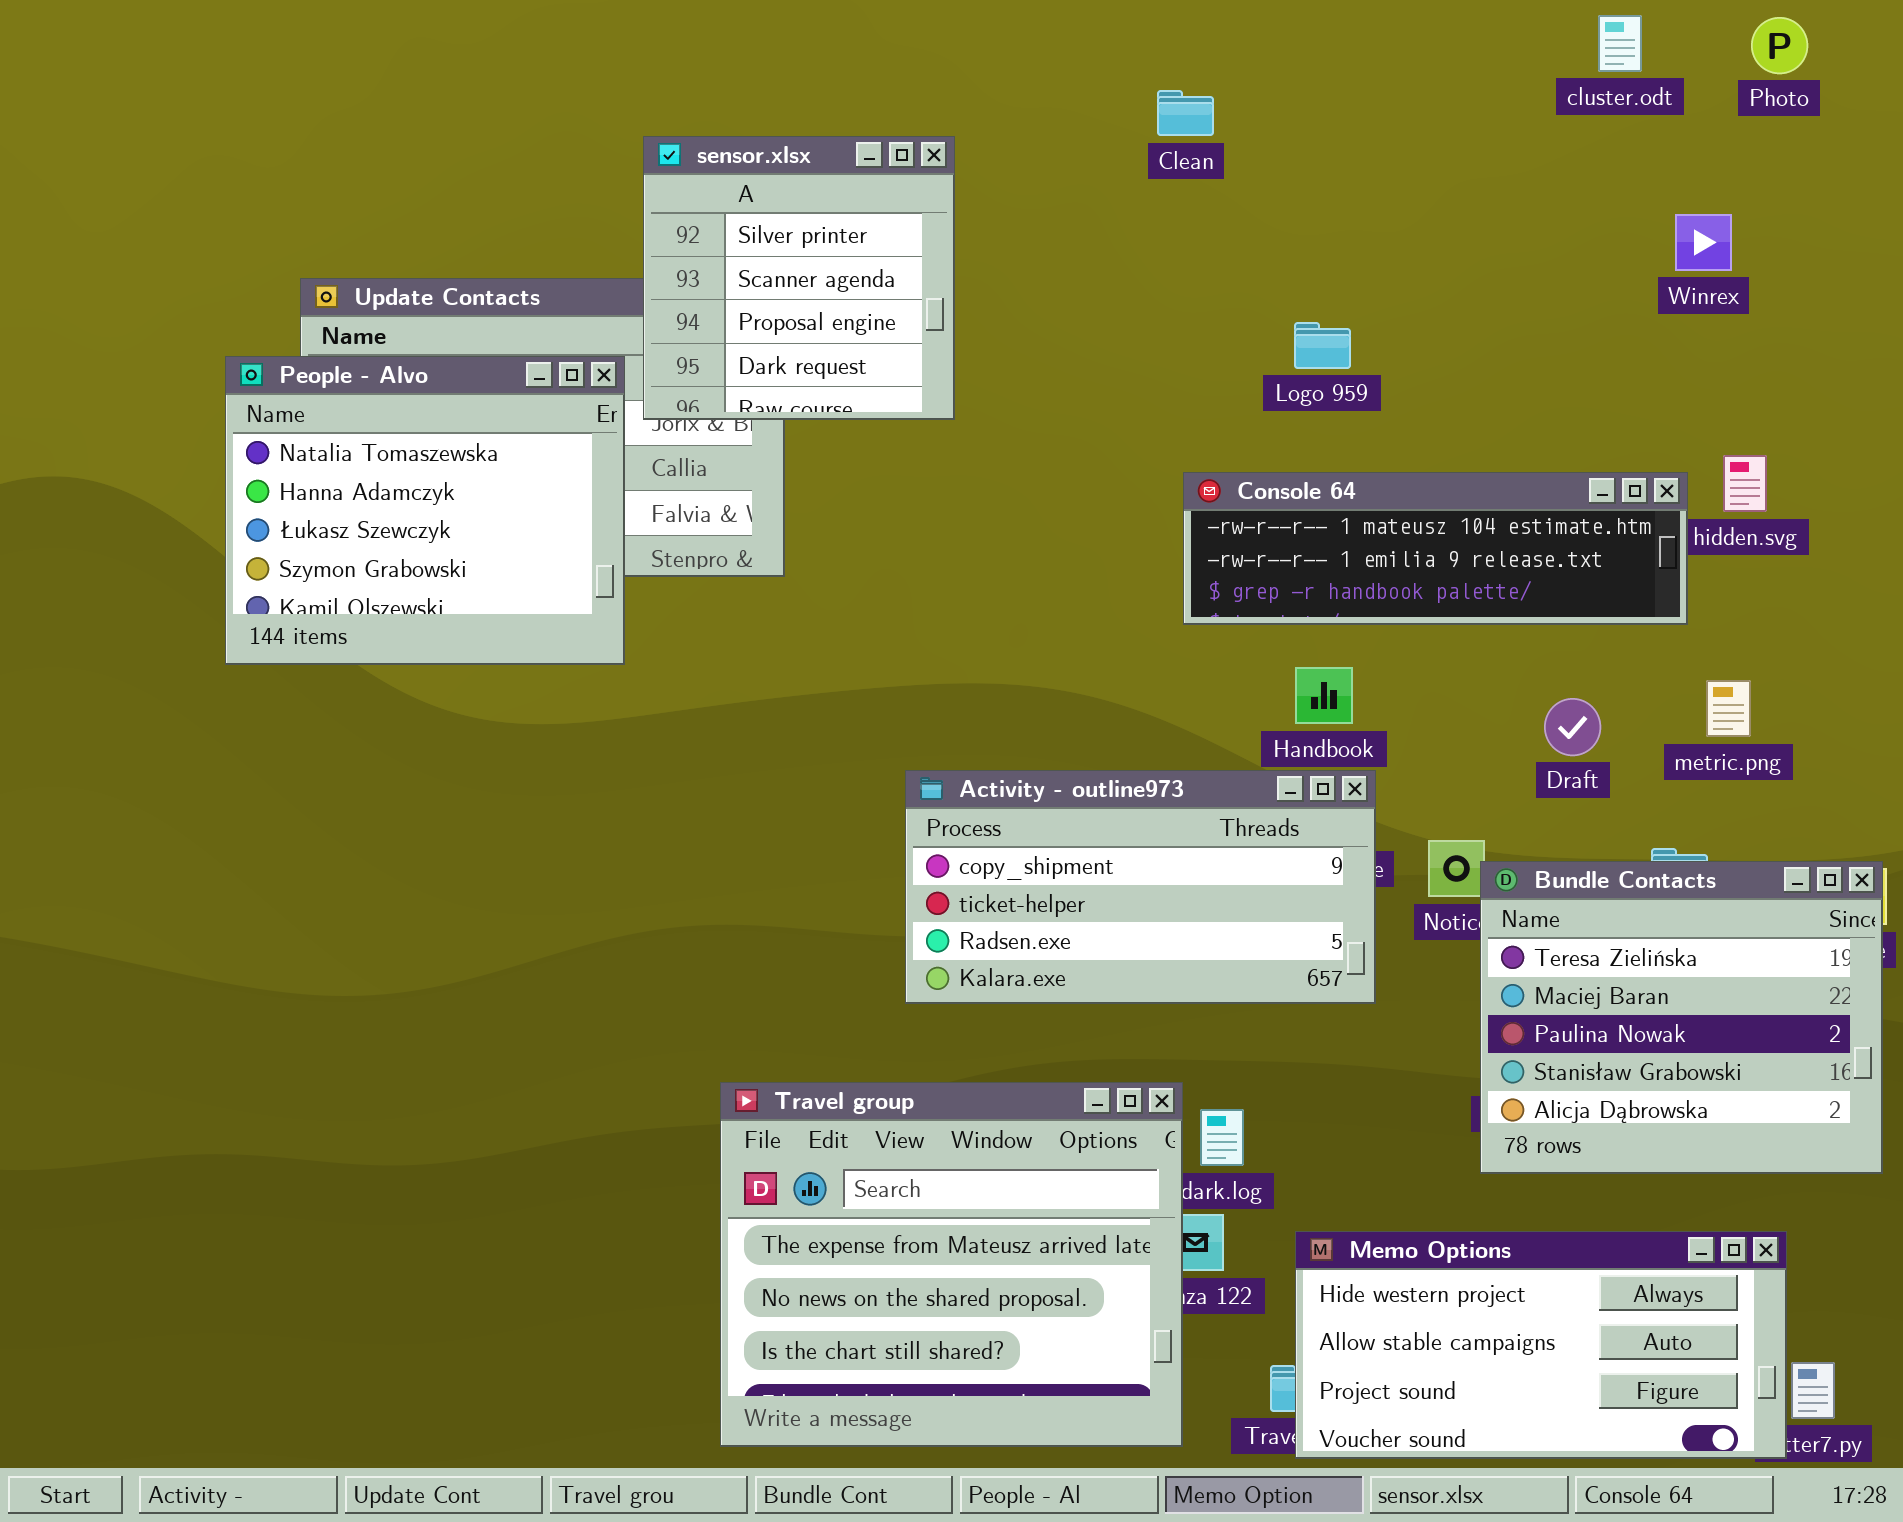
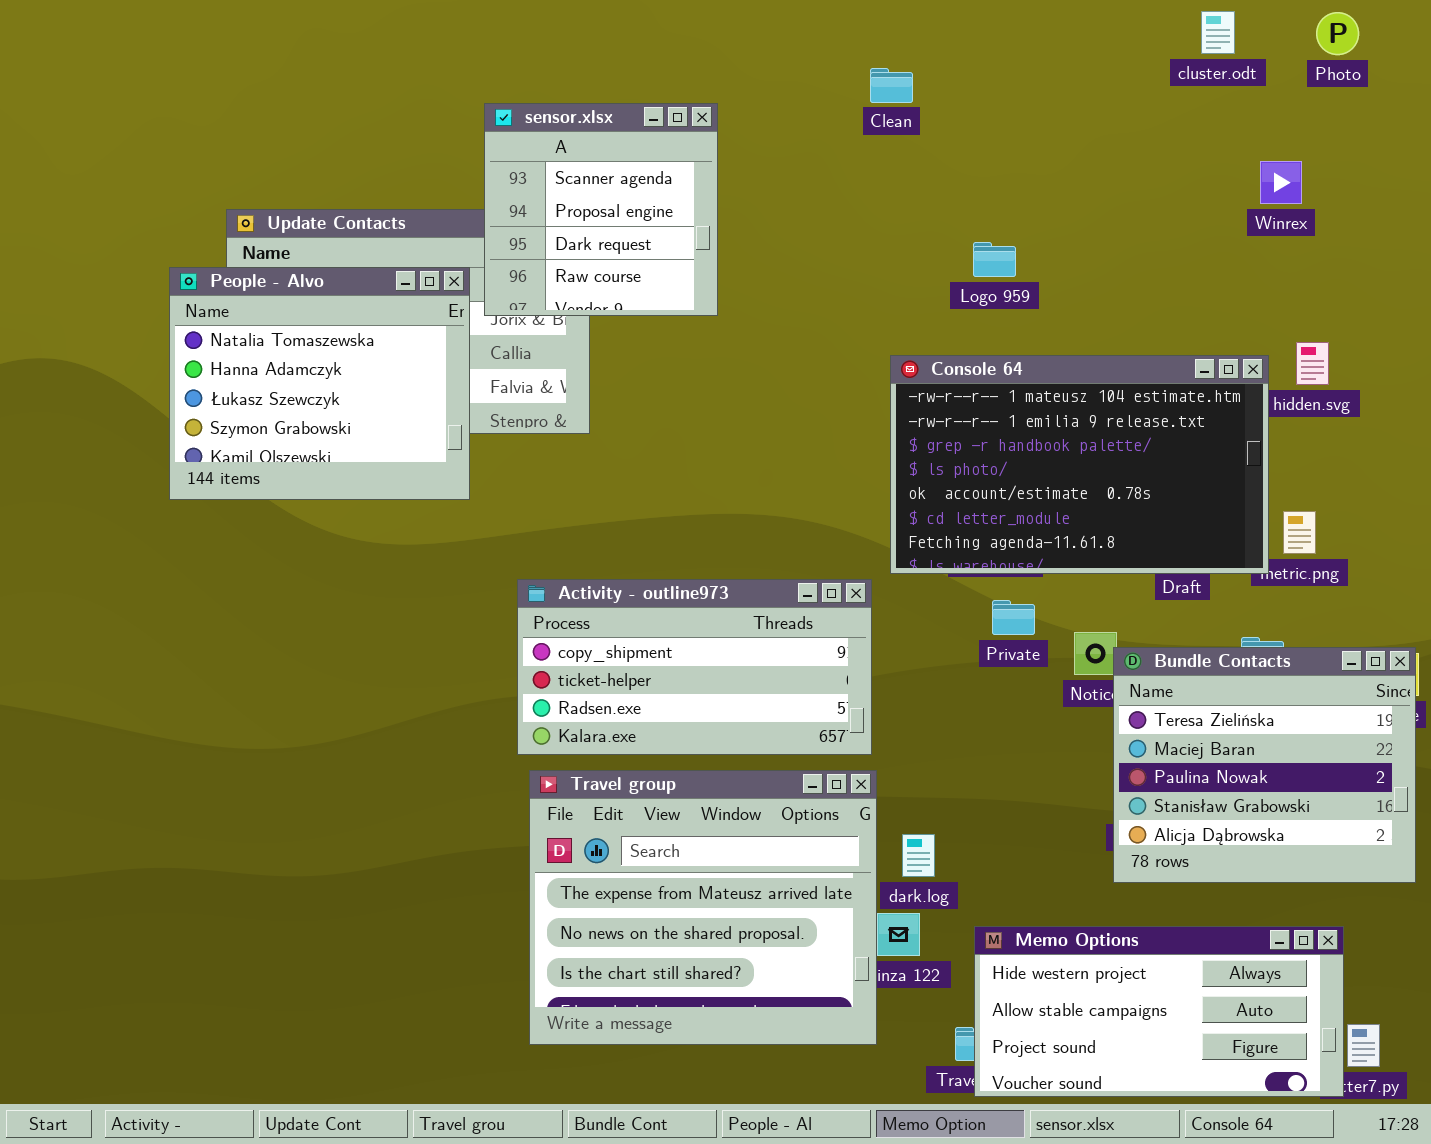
sensor.xlsx: [643,136,955,420] -> [484,103,718,316], scrolled down 1 row
Console 64: [1183,472,1688,625] -> [890,355,1269,574], resized
Activity - outline973: [905,770,1376,1004] -> [517,579,872,755], moved
Travel group: [720,1082,1183,1447] -> [529,770,877,1045], moved

